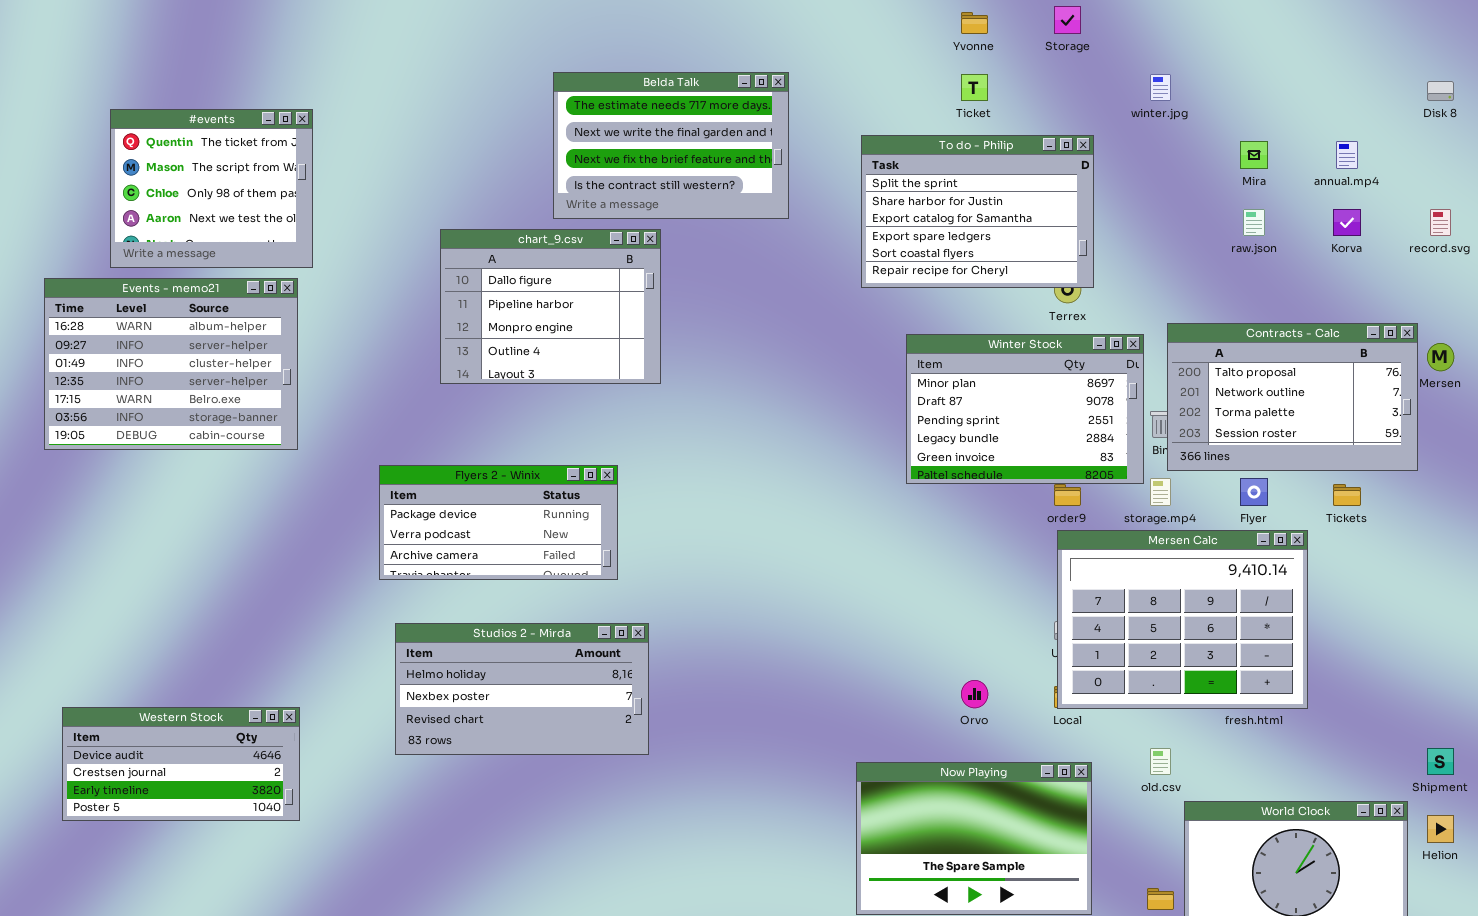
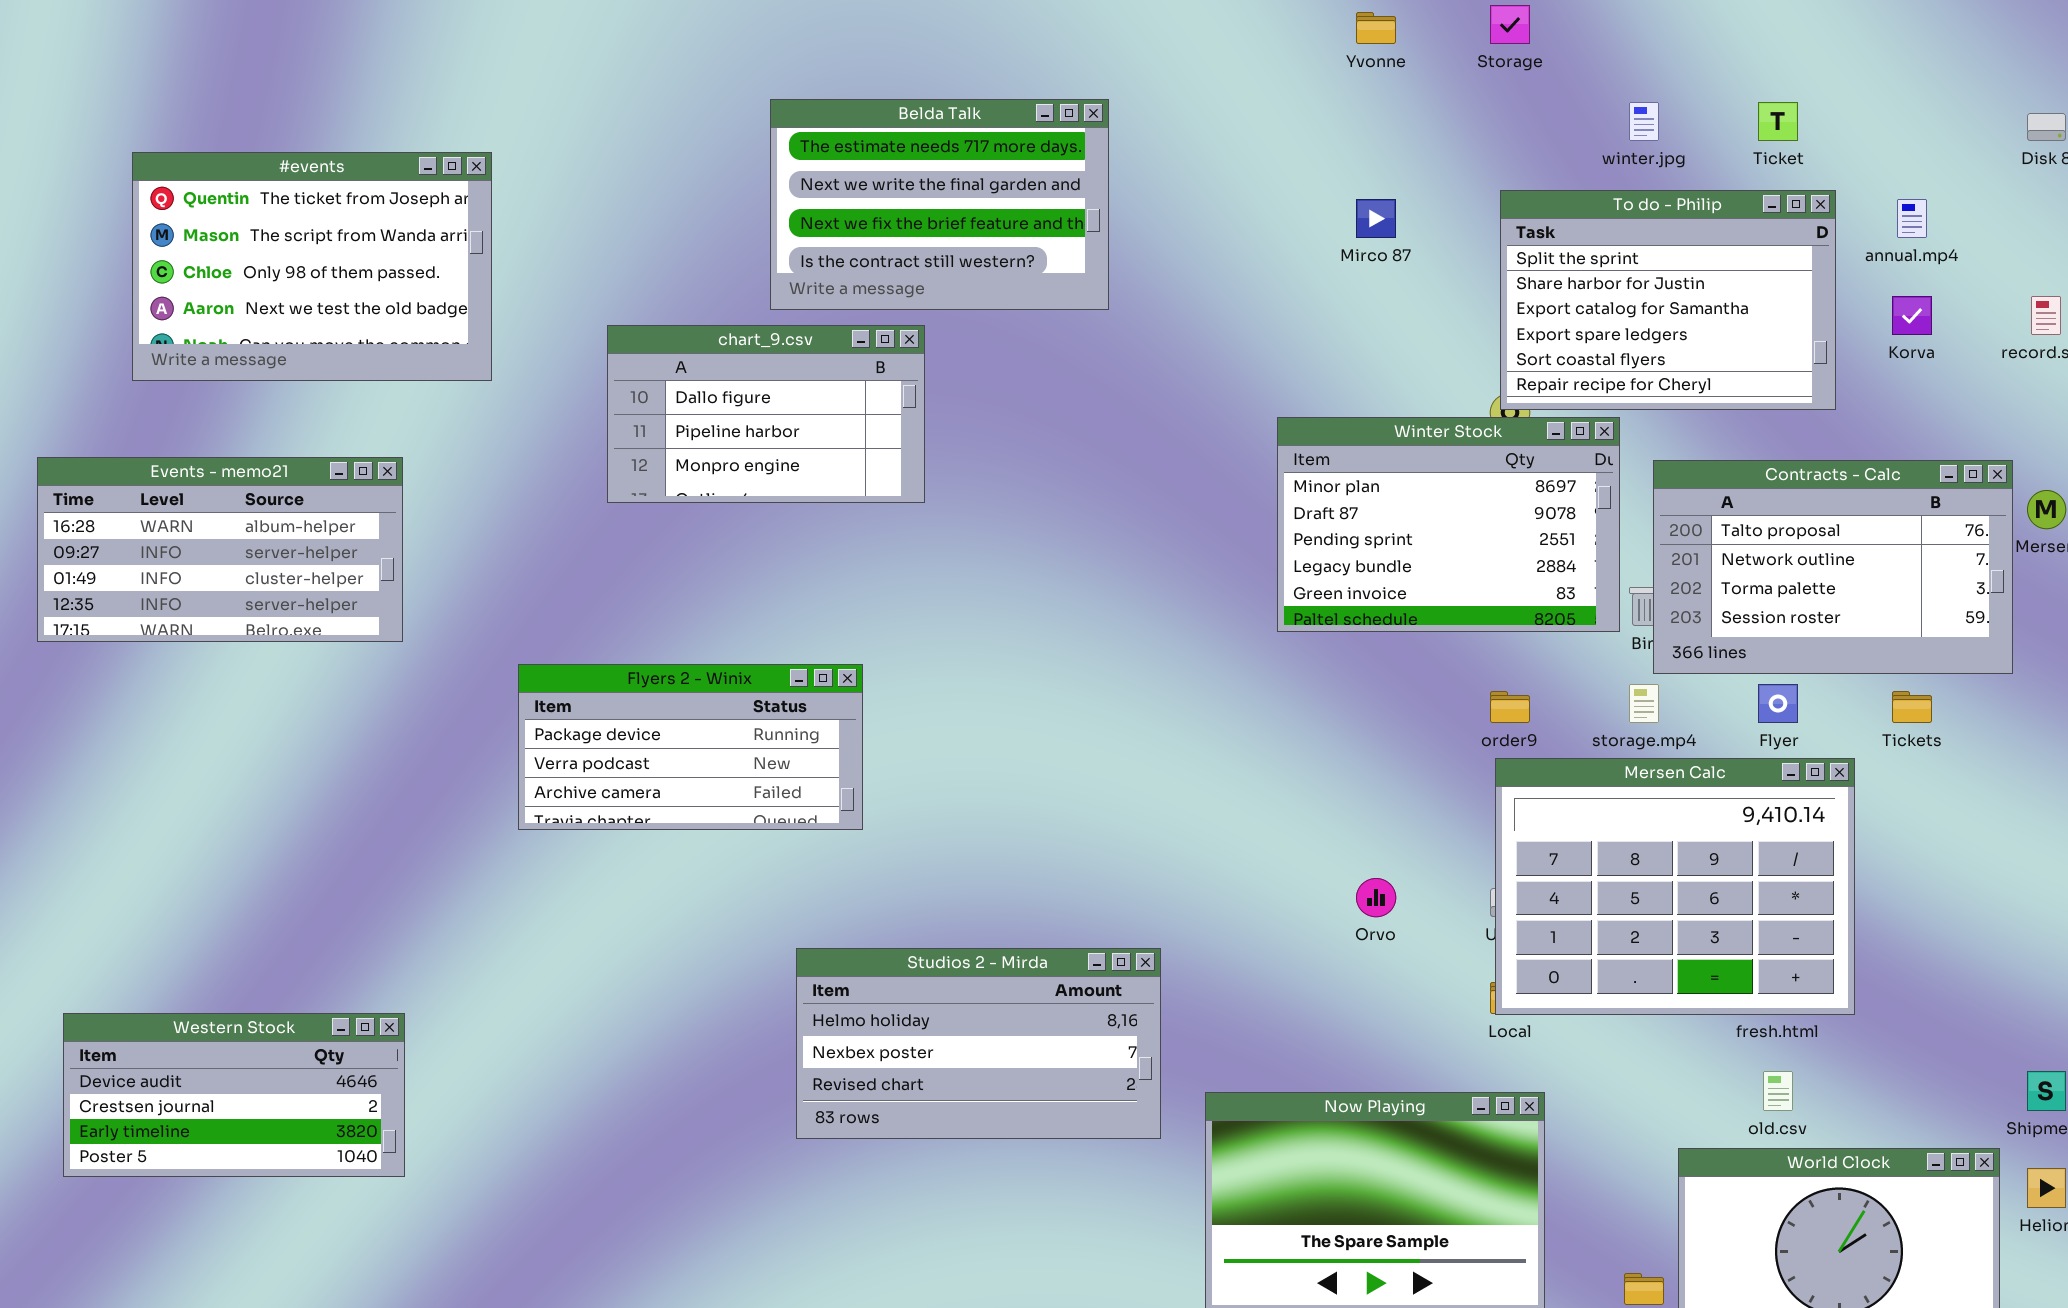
Ticket: [961,74,988,101] -> [1758,102,1798,141], moved
#events: [110,109,313,268] -> [132,152,492,381], resized
To do - Philip: [861,135,1094,288] -> [1500,190,1836,410], moved
chart_9.csv: [440,229,661,384] -> [607,325,925,503], resized
Events - memo21: [44,278,298,450] -> [37,457,403,642], resized
Winter Stock: [906,334,1144,484] -> [1277,417,1620,632], moved
Studios 2 - Mirda: [395,623,649,755] -> [796,948,1161,1139], moved
Orvo: [961,680,988,708] -> [1356,878,1396,917], moved
old.csv: [1150,748,1171,775] -> [1763,1071,1793,1111], moved

